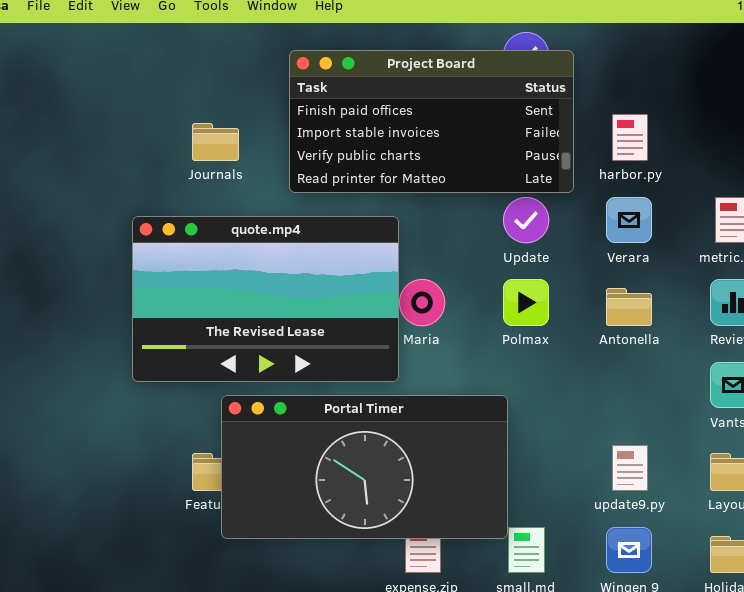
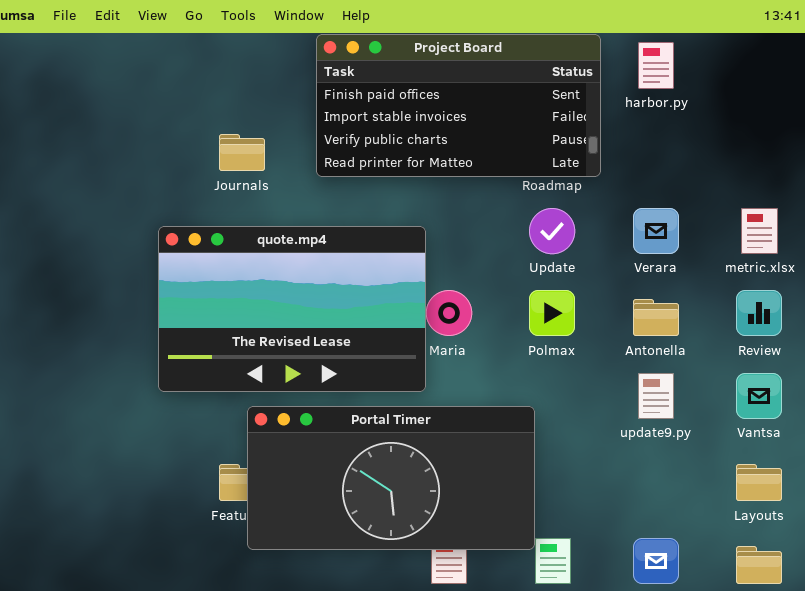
Project Board: [289,50,574,193] -> [316,34,601,177], moved
harbor.py: [612,114,648,161] -> [638,42,674,89], moved
update9.py: [612,445,648,491] -> [638,373,674,419], moved

